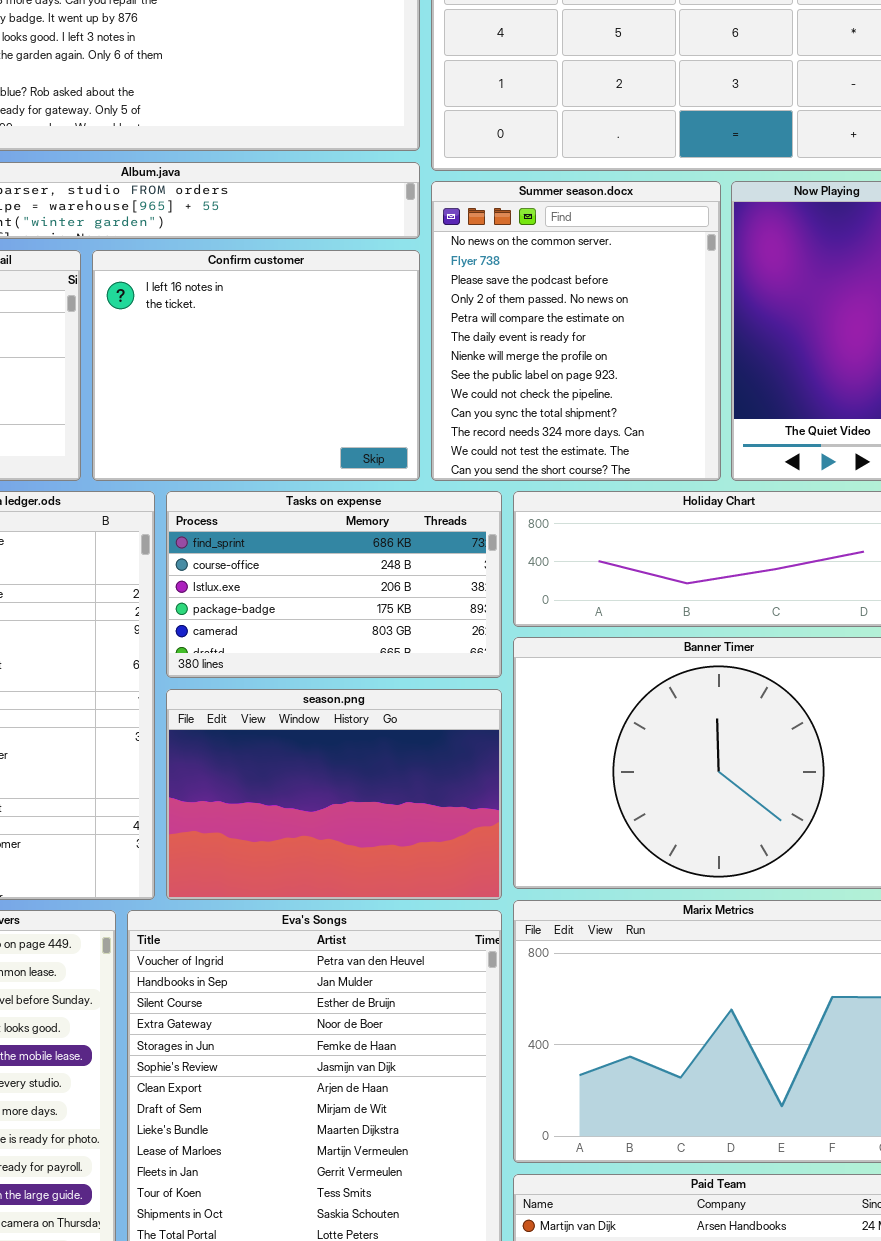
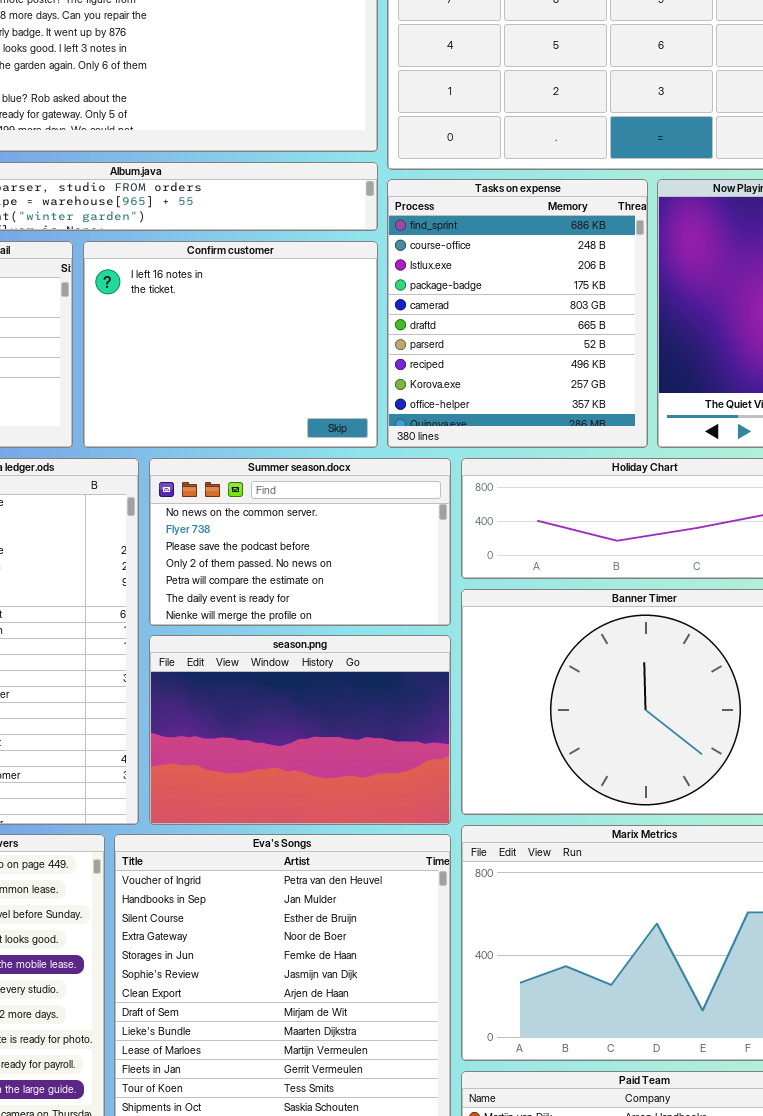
Summer season.docx: [431,181,721,481] -> [149,458,451,626], moved, resized
Tasks on expense: [166,491,502,678] -> [387,179,648,448], moved, resized

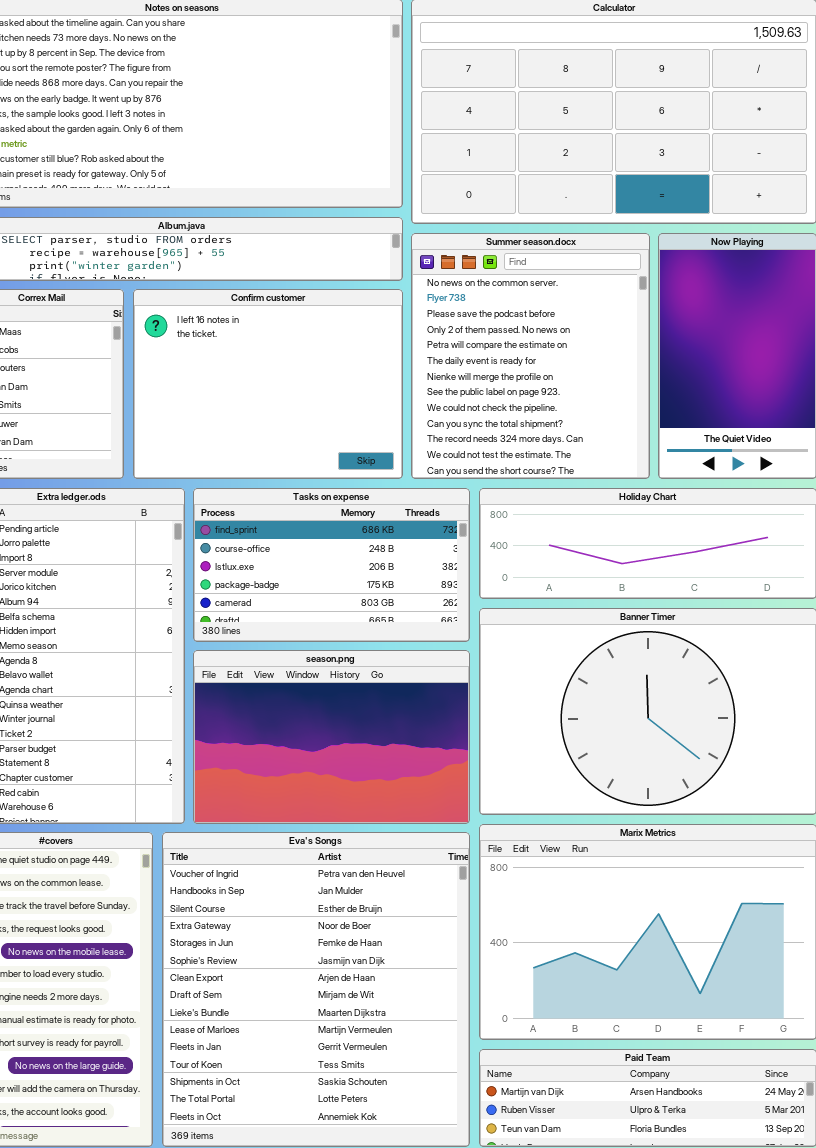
Tasks on expense: [387,179,648,448] -> [193,488,470,642], moved, resized
Summer season.docx: [149,458,451,626] -> [411,233,650,479], moved, resized

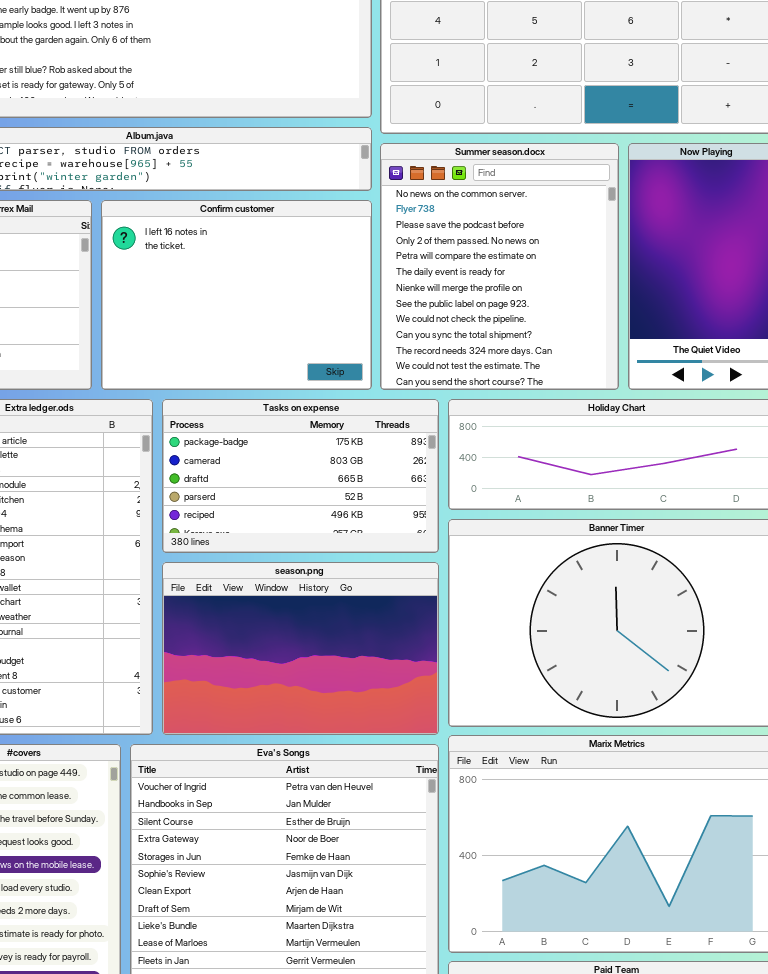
Tasks on expense: [193,488,470,642] -> [162,399,439,553], scrolled down 3 rows

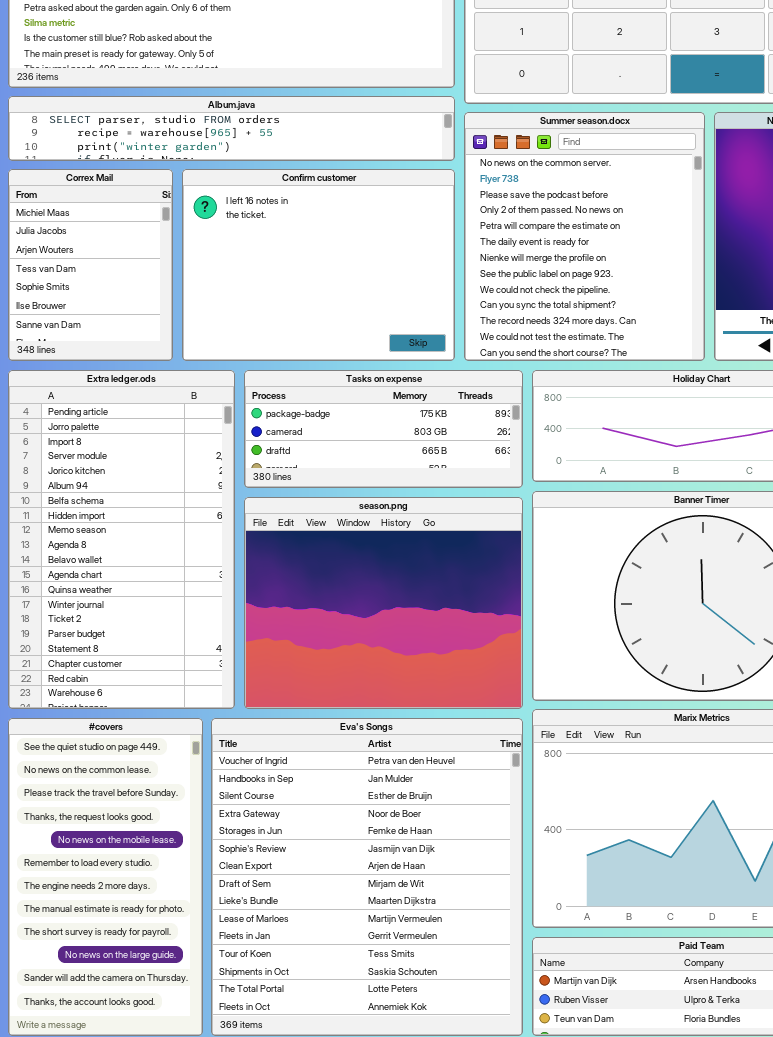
Tasks on expense: [162,399,439,553] -> [244,370,523,488], resized
season.png: [162,562,439,735] -> [244,497,523,709], resized

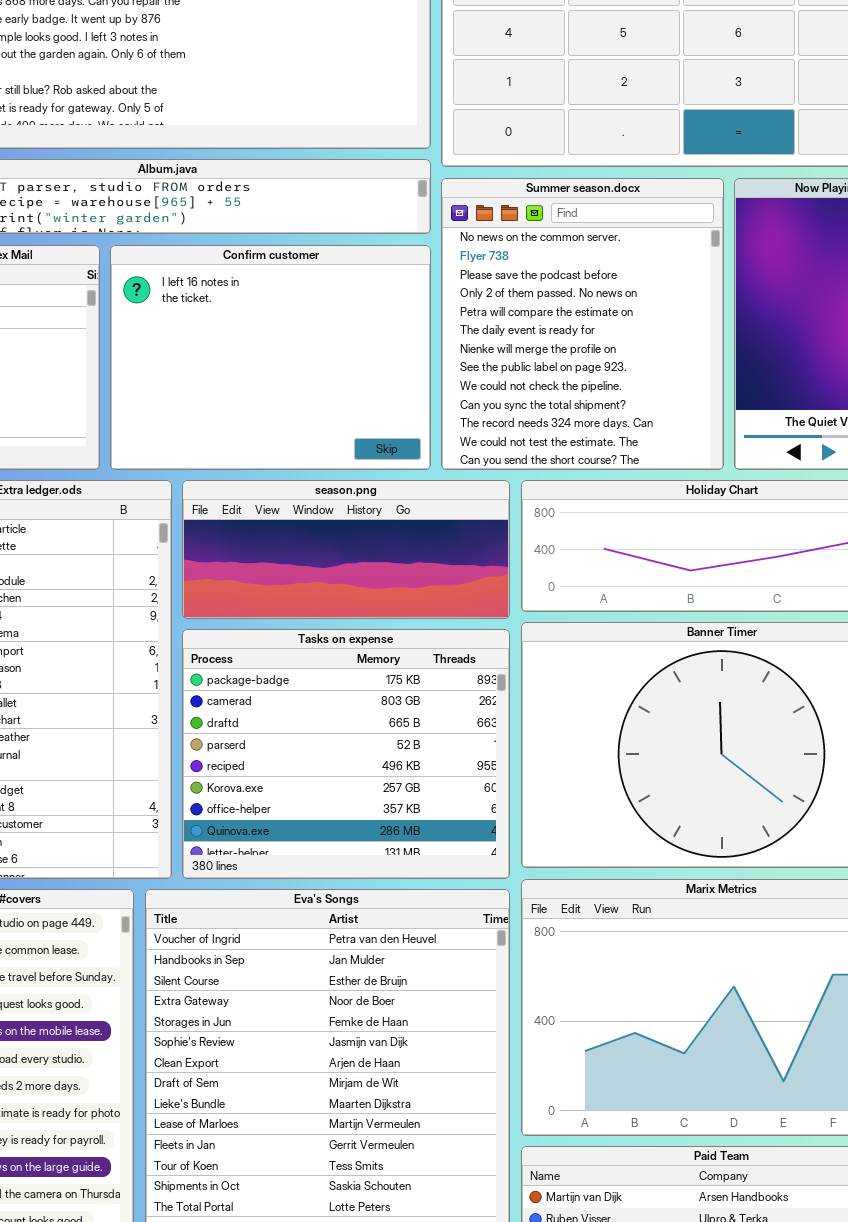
Tasks on expense: [244,370,523,488] -> [182,629,510,879], moved, resized
season.png: [244,497,523,709] -> [182,480,510,619], moved, resized

